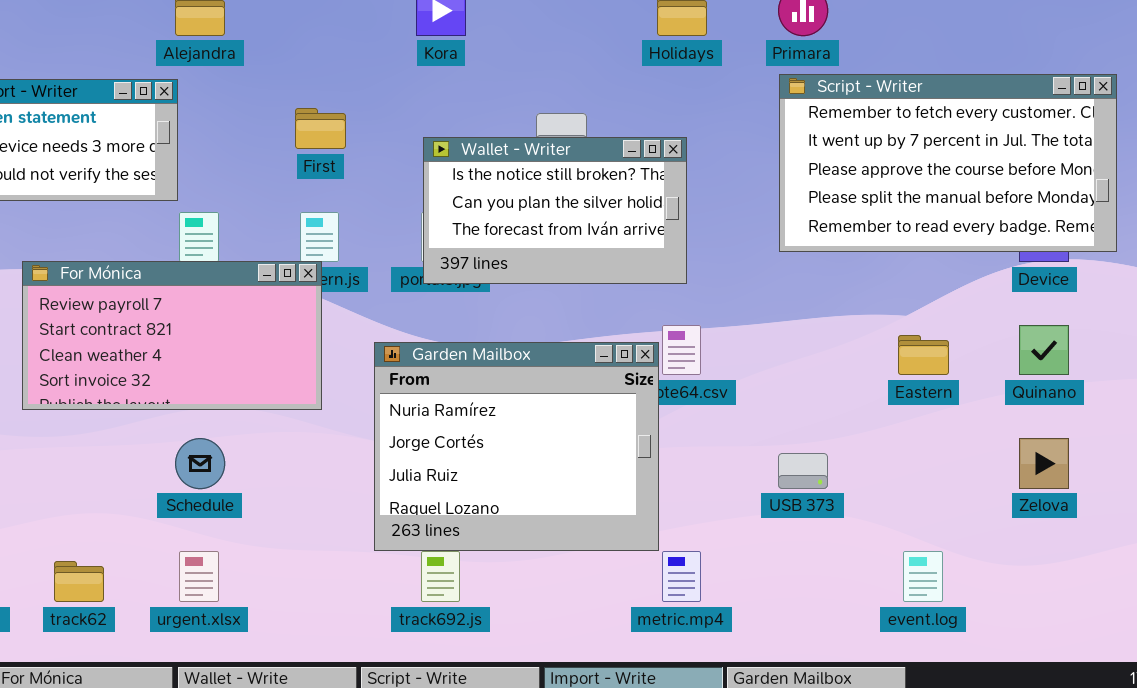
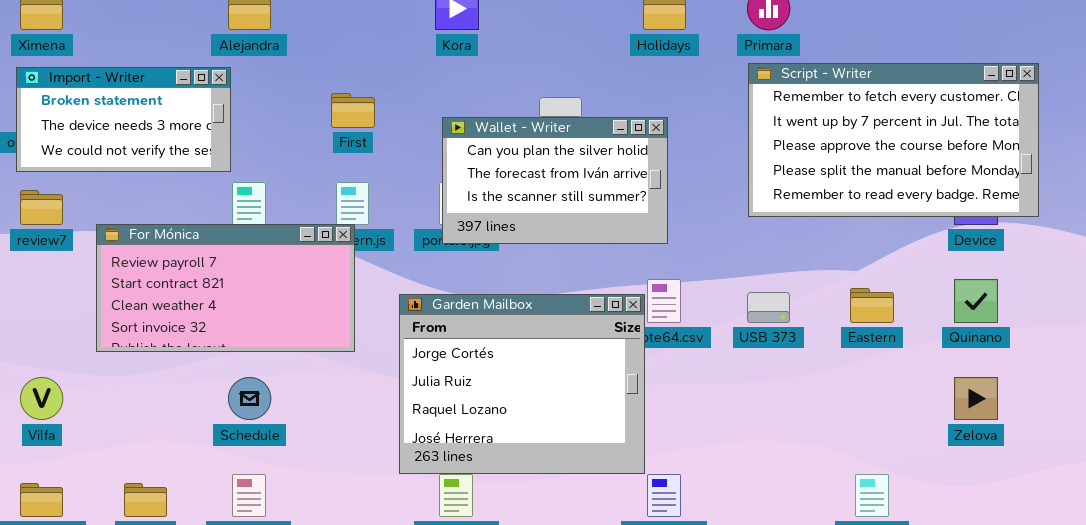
Wallet - Writer: [423,137,687,284] -> [442,117,668,244], scrolled down 1 row
Garden Mailbox: [374,342,659,551] -> [399,294,645,474], scrolled down 1 row
USB 373: [778,453,828,489] -> [747,292,790,323], moved

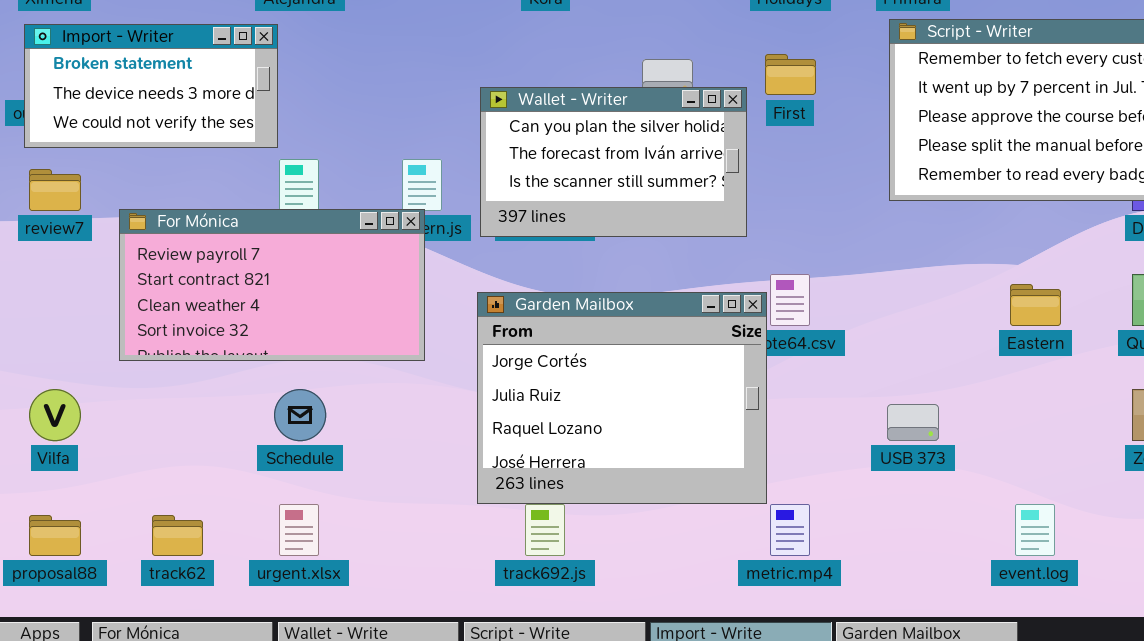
First: [331,93,375,128] -> [765,54,816,95], moved
Wallet - Writer: [442,117,668,244] -> [480,87,747,237], moved
USB 373: [747,292,790,323] -> [887,404,939,441], moved

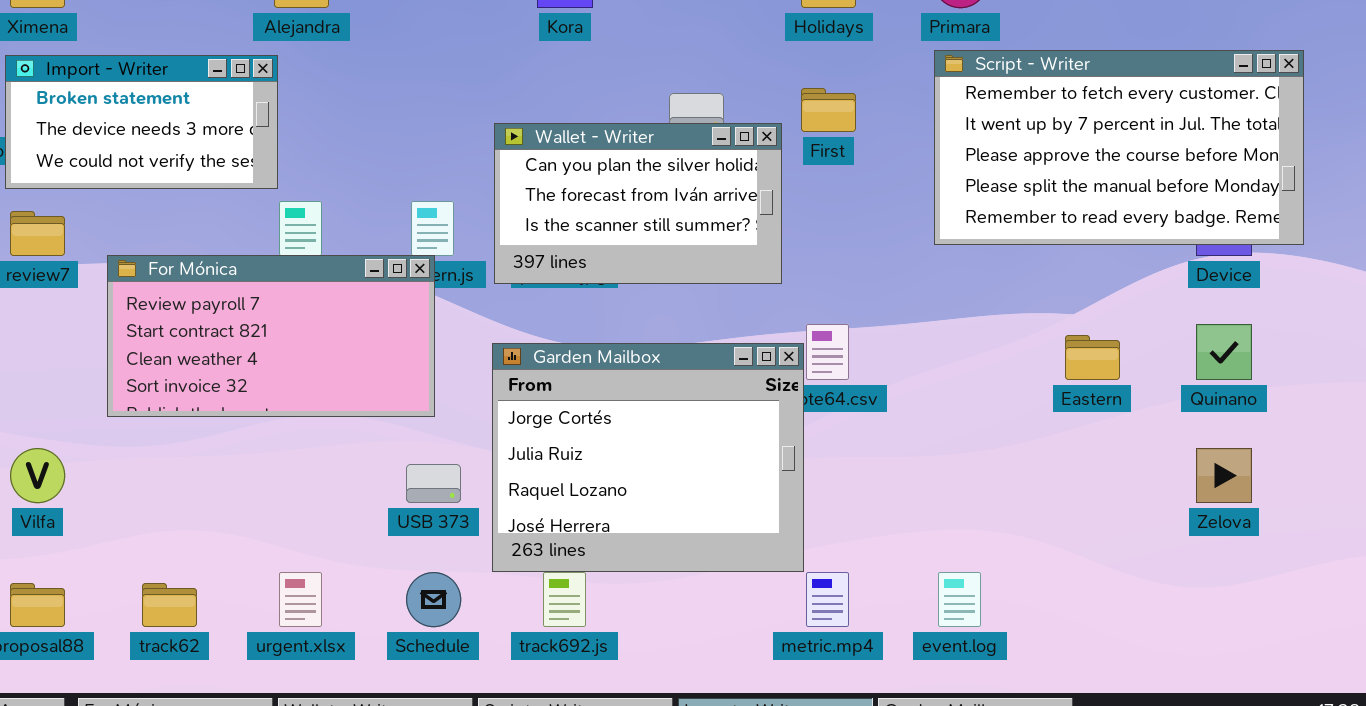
Schedule: [274,389,326,441] -> [406,572,461,627], moved
USB 373: [887,404,939,441] -> [406,464,461,503], moved
event.log: [1015,504,1055,556] -> [938,572,981,627], moved

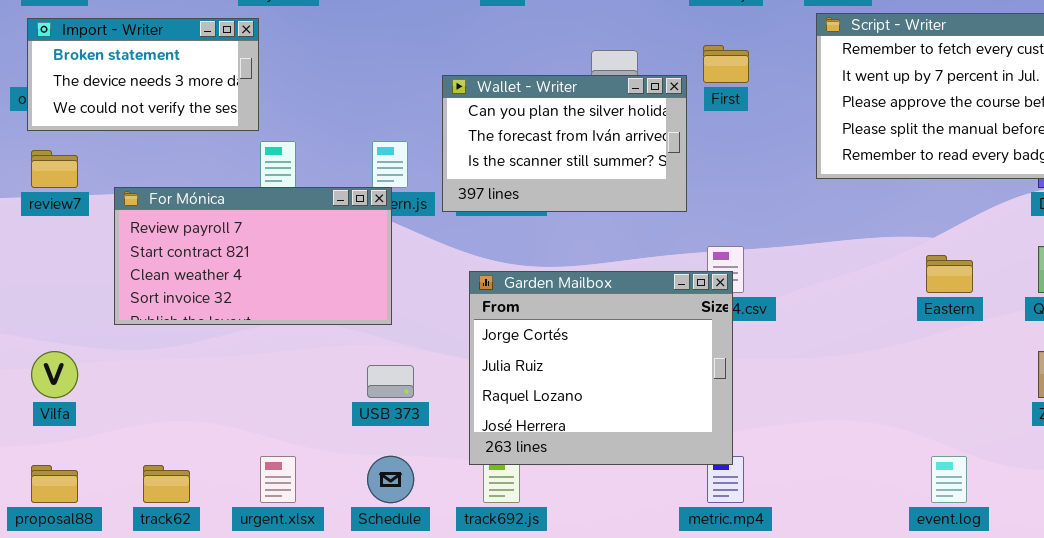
Garden Mailbox: [492,343,804,572] -> [469,271,733,465], moved
event.log: [938,572,981,627] -> [931,456,967,503], moved

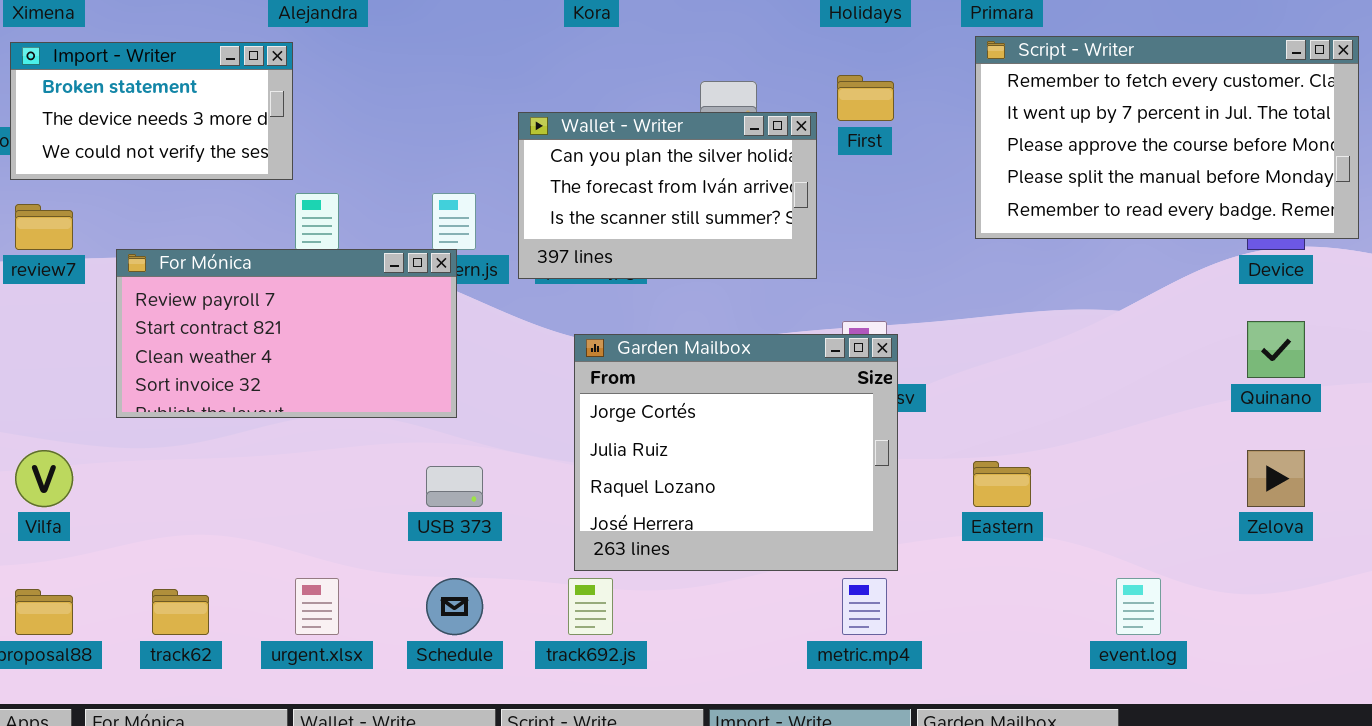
Eastern: [926,255,973,293] -> [973,461,1031,507], moved
Garden Mailbox: [469,271,733,465] -> [574,334,898,571], moved

